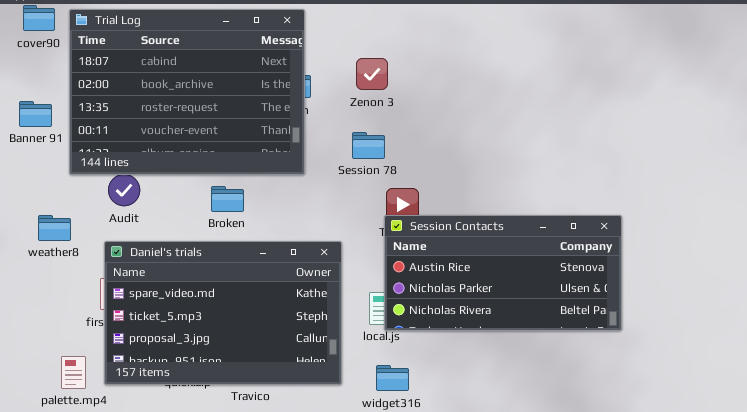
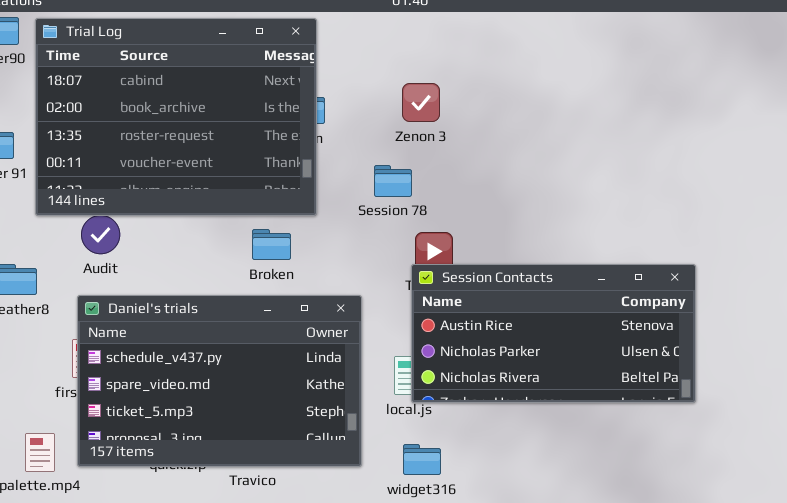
Zenon 3: [356,58,388,90] -> [402,83,440,122], moved
Broken: [211,186,244,212] -> [252,229,291,260], moved
Daniel's trials: [104,241,342,385] -> [77,295,362,467], scrolled up 1 row

